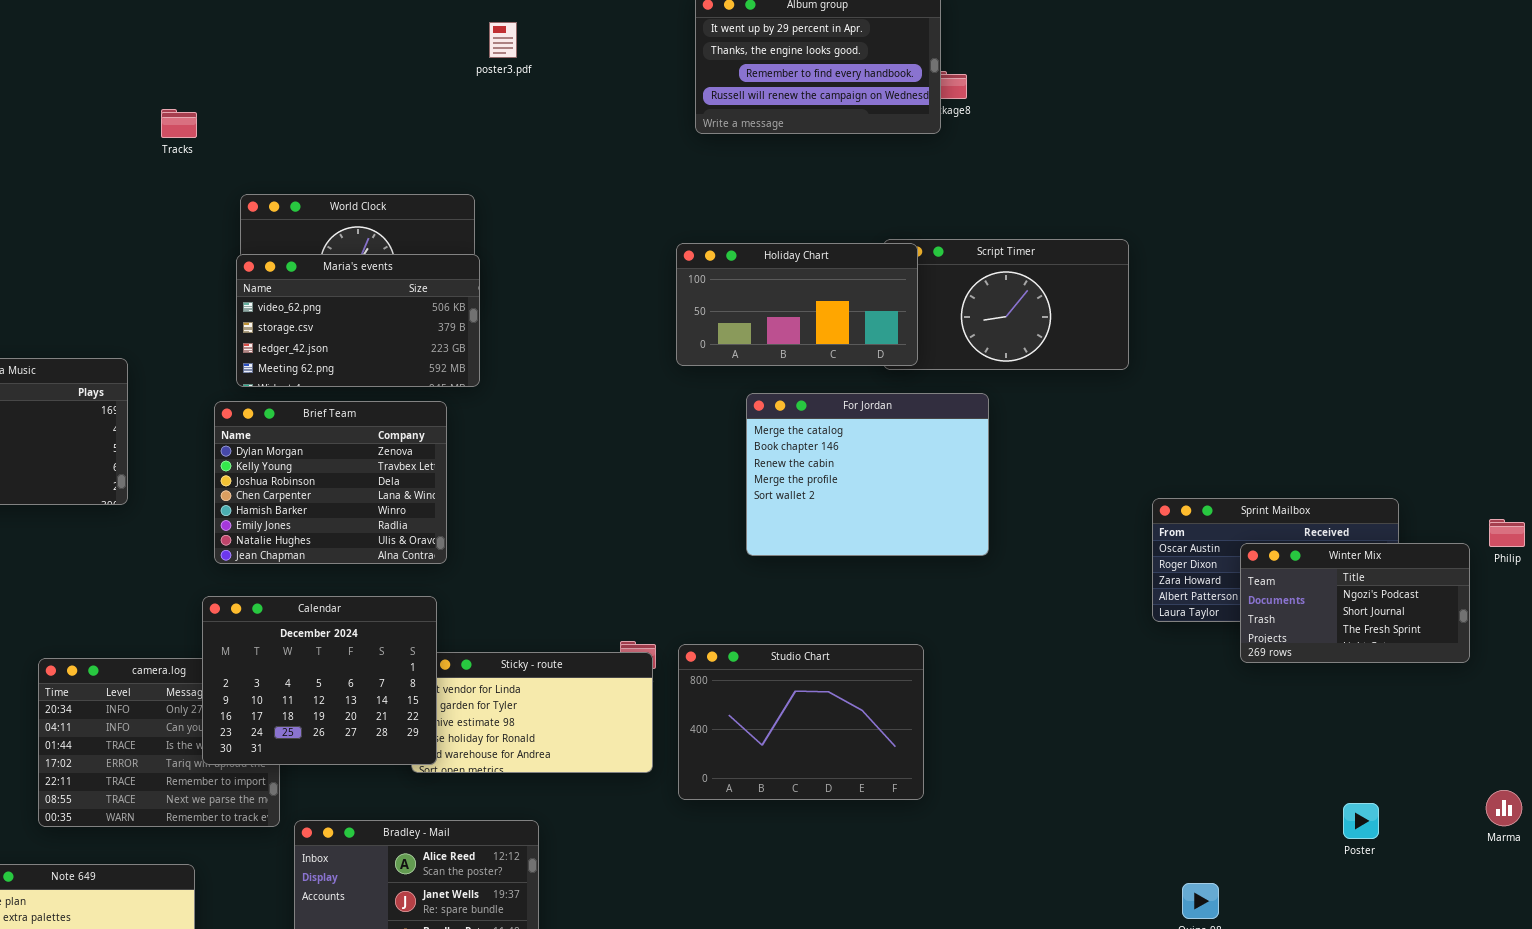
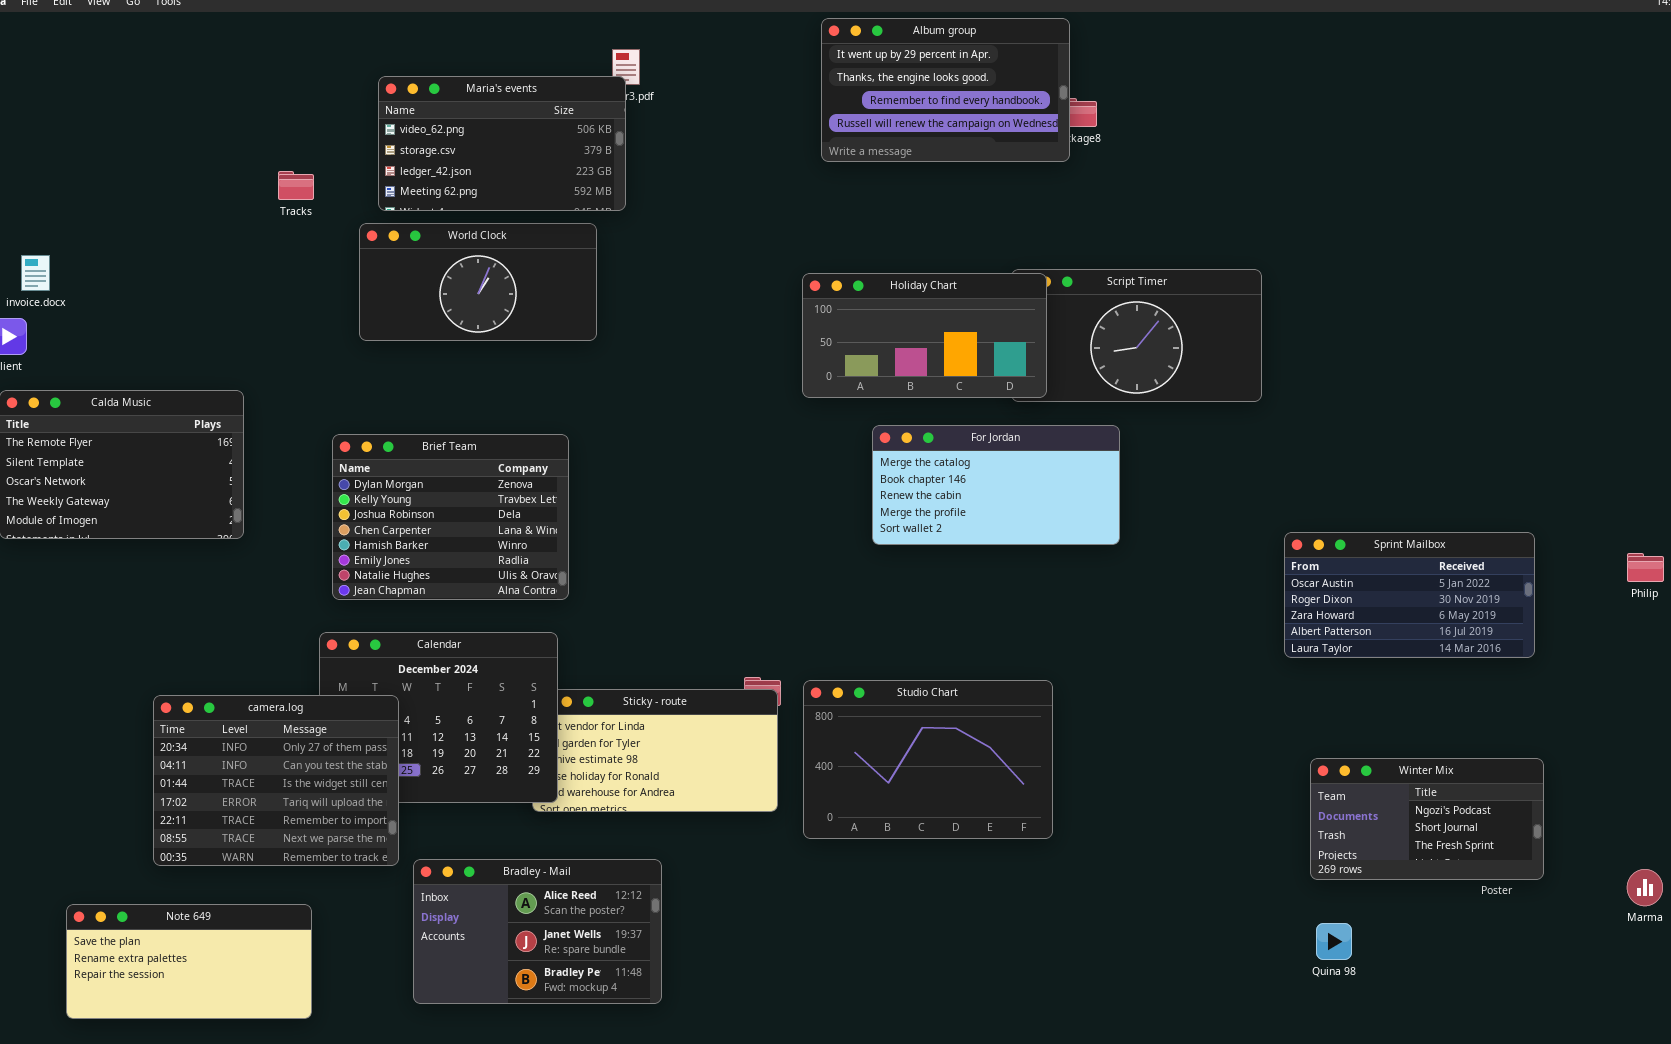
Tracks: [161,109,197,138] -> [278,171,314,200], moved
Maria's events: [236,254,480,387] -> [378,76,626,211], moved
For Jordan: [746,393,989,556] -> [872,425,1120,545], resized
Winter Mix: [1240,543,1470,663] -> [1310,758,1544,880], moved
camera.log: [38,658,280,827] -> [153,695,399,866], raised
Marma: [1486,790,1522,826] -> [1627,869,1663,906], moved

